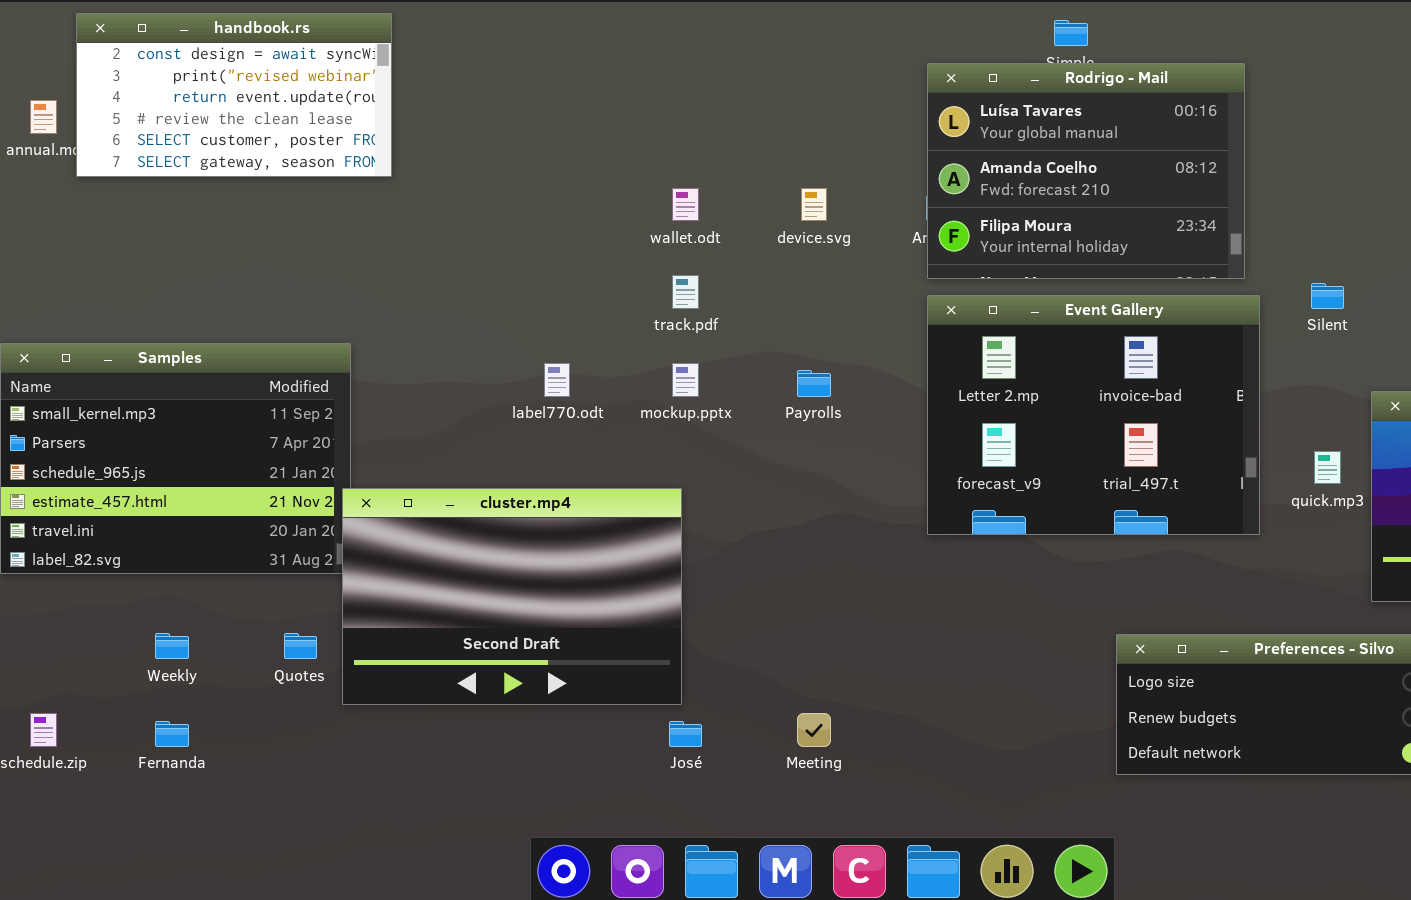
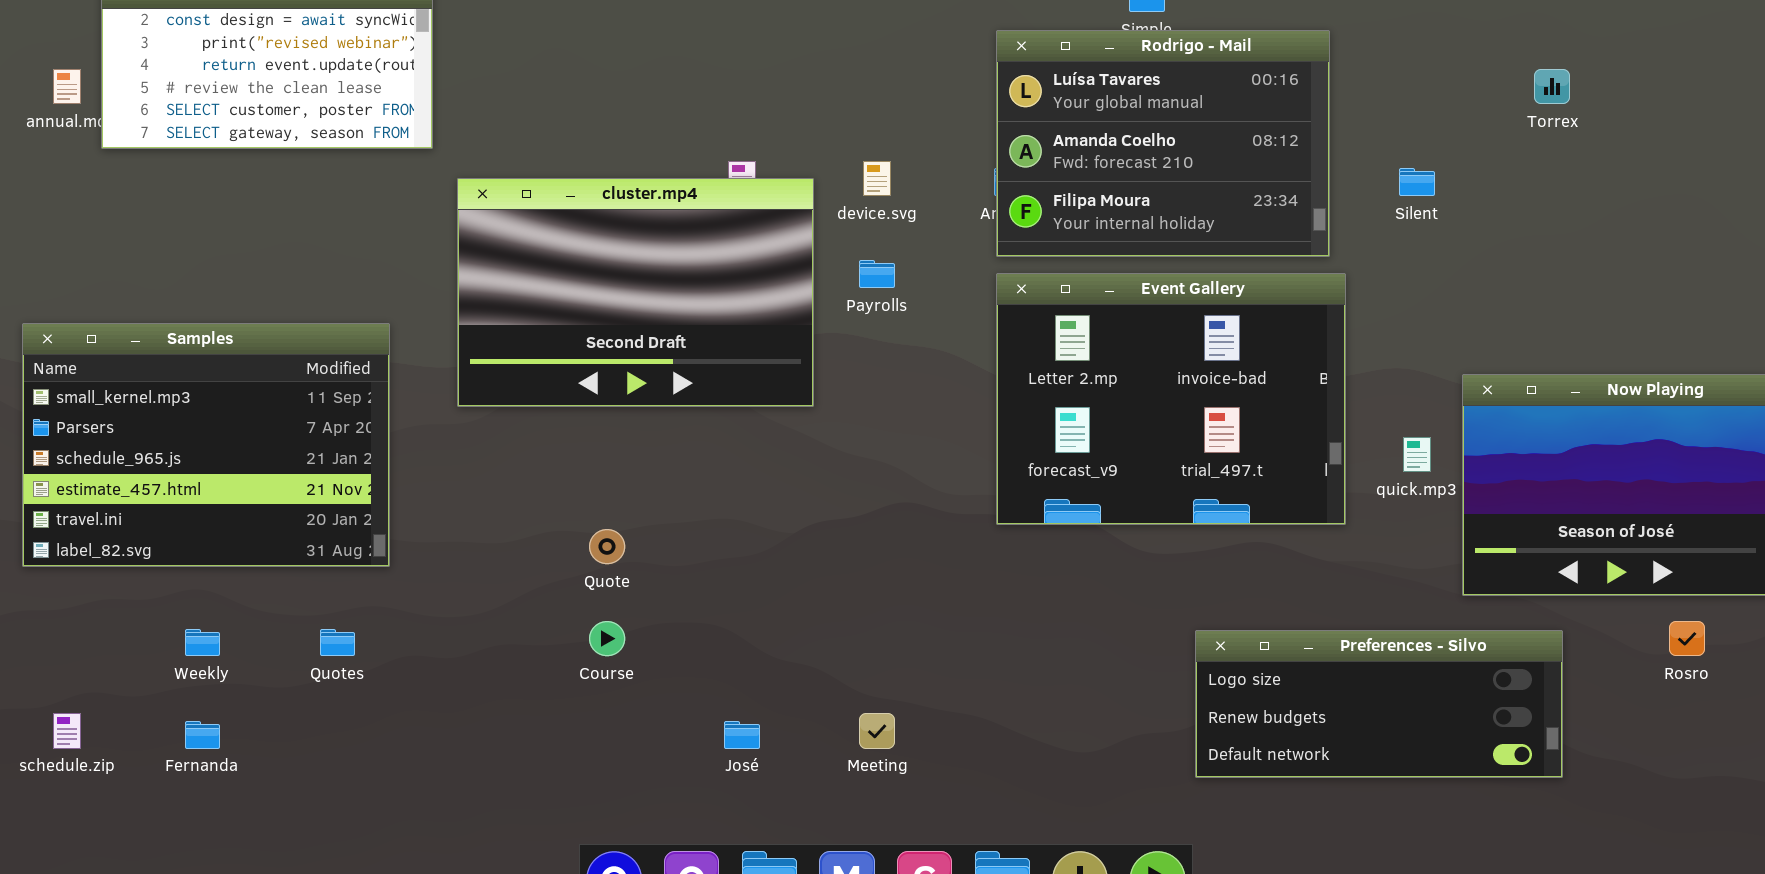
Silent: [1311,283,1344,309] -> [1399,168,1435,196], moved
Payrolls: [797,370,831,397] -> [859,260,895,288], moved
cluster.mp4: [342,488,682,705] -> [457,178,814,407], moved

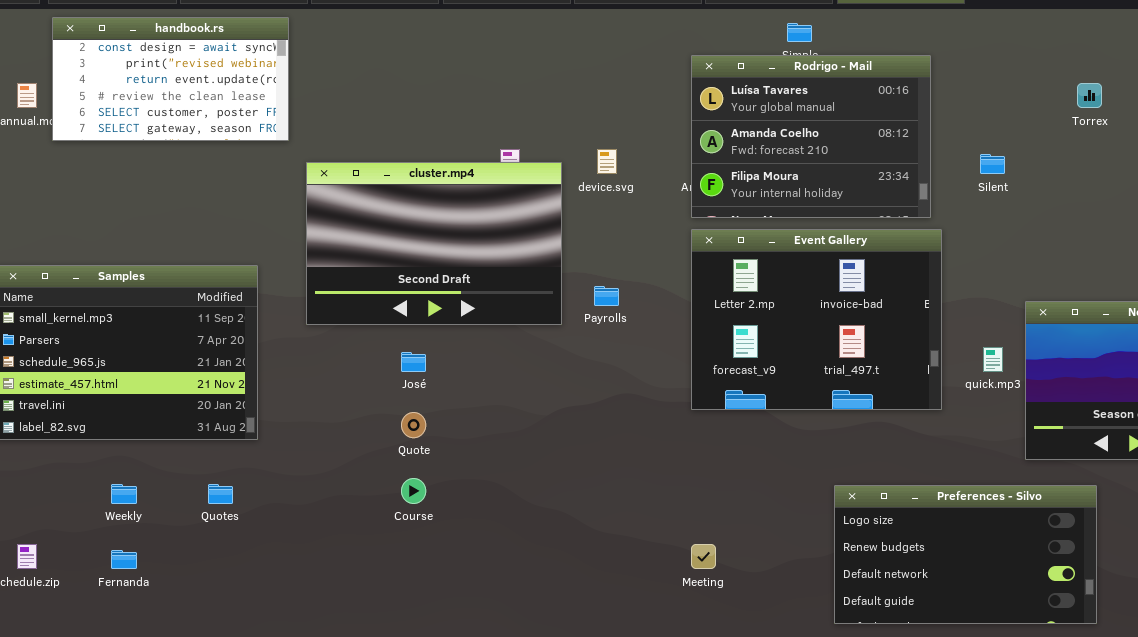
Payrolls: [859,260,895,288] -> [594,286,619,306], moved
Preferences - Silvo: [1195,630,1563,778] -> [834,485,1097,624], resized
Meeting: [859,713,895,749] -> [691,544,716,569], moved
José: [724,721,760,749] -> [401,352,426,372], moved

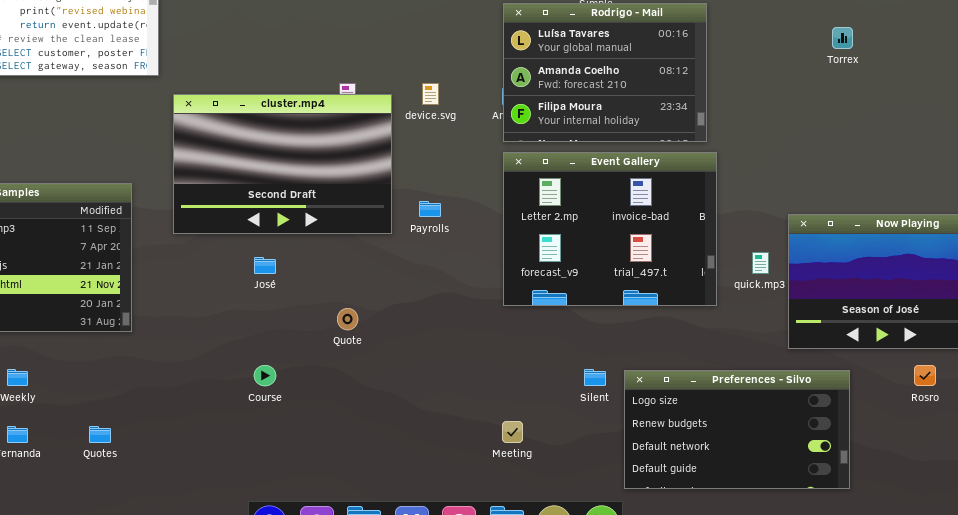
Silent: [980,154,1005,174] -> [584,369,606,386], moved
Quote: [401,412,426,438] -> [337,308,358,330], moved
Quotes: [208,484,233,504] -> [89,426,111,443], moved

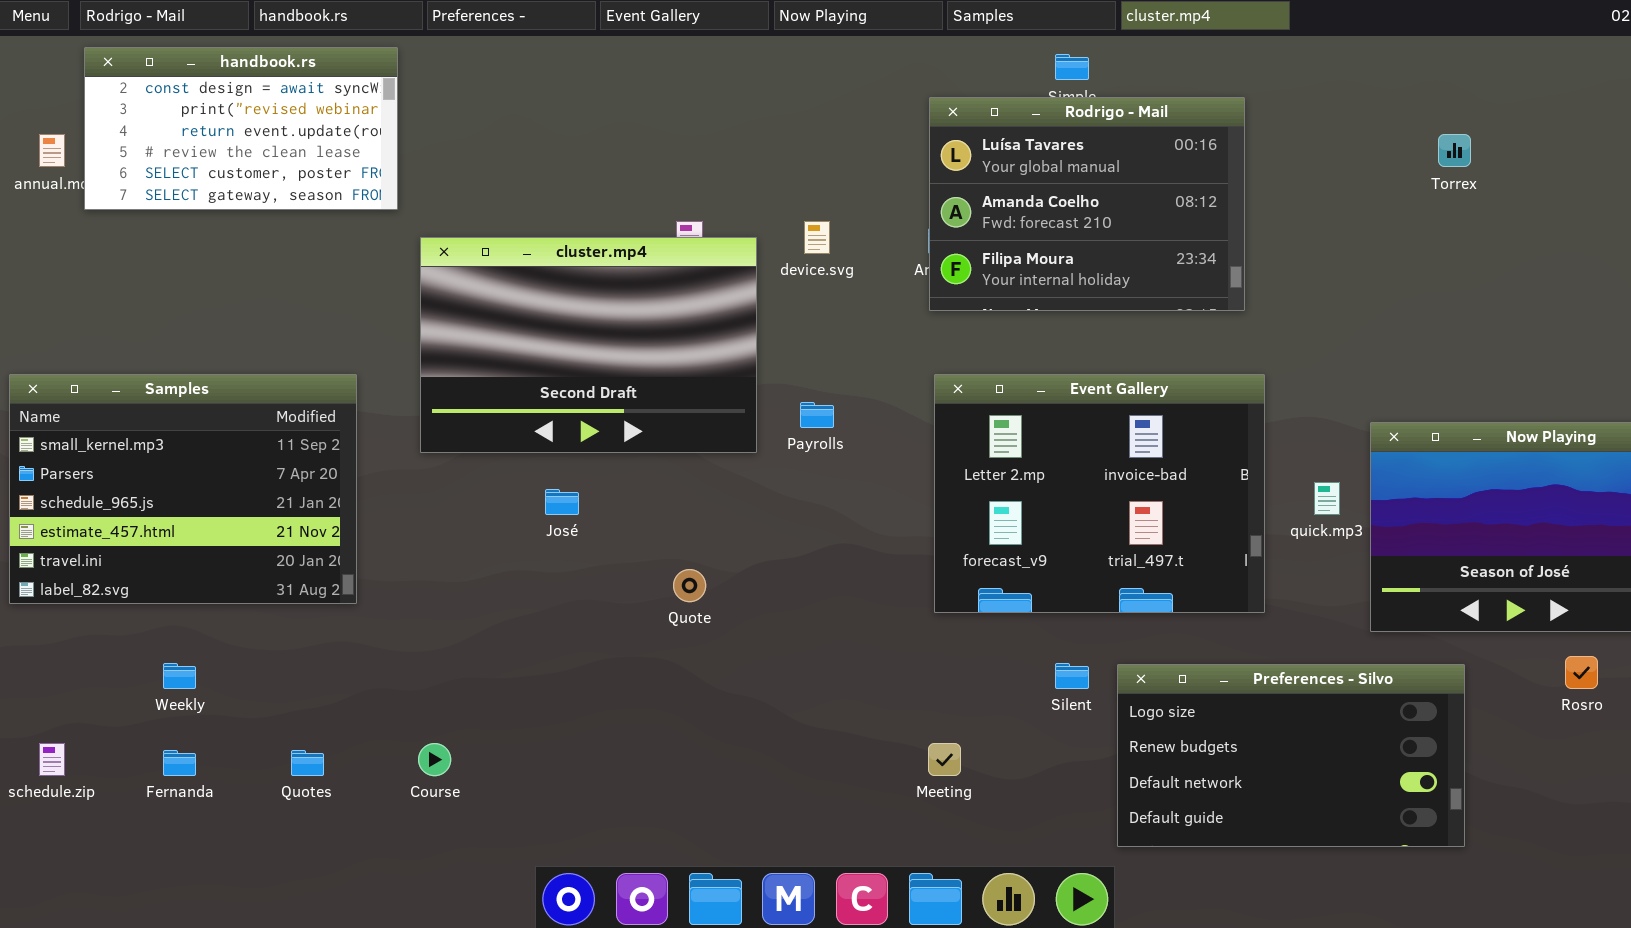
Event Gallery: [503,152,717,306] -> [934,374,1265,613], moved
Course: [254,365,276,386] -> [418,743,451,776], moved

